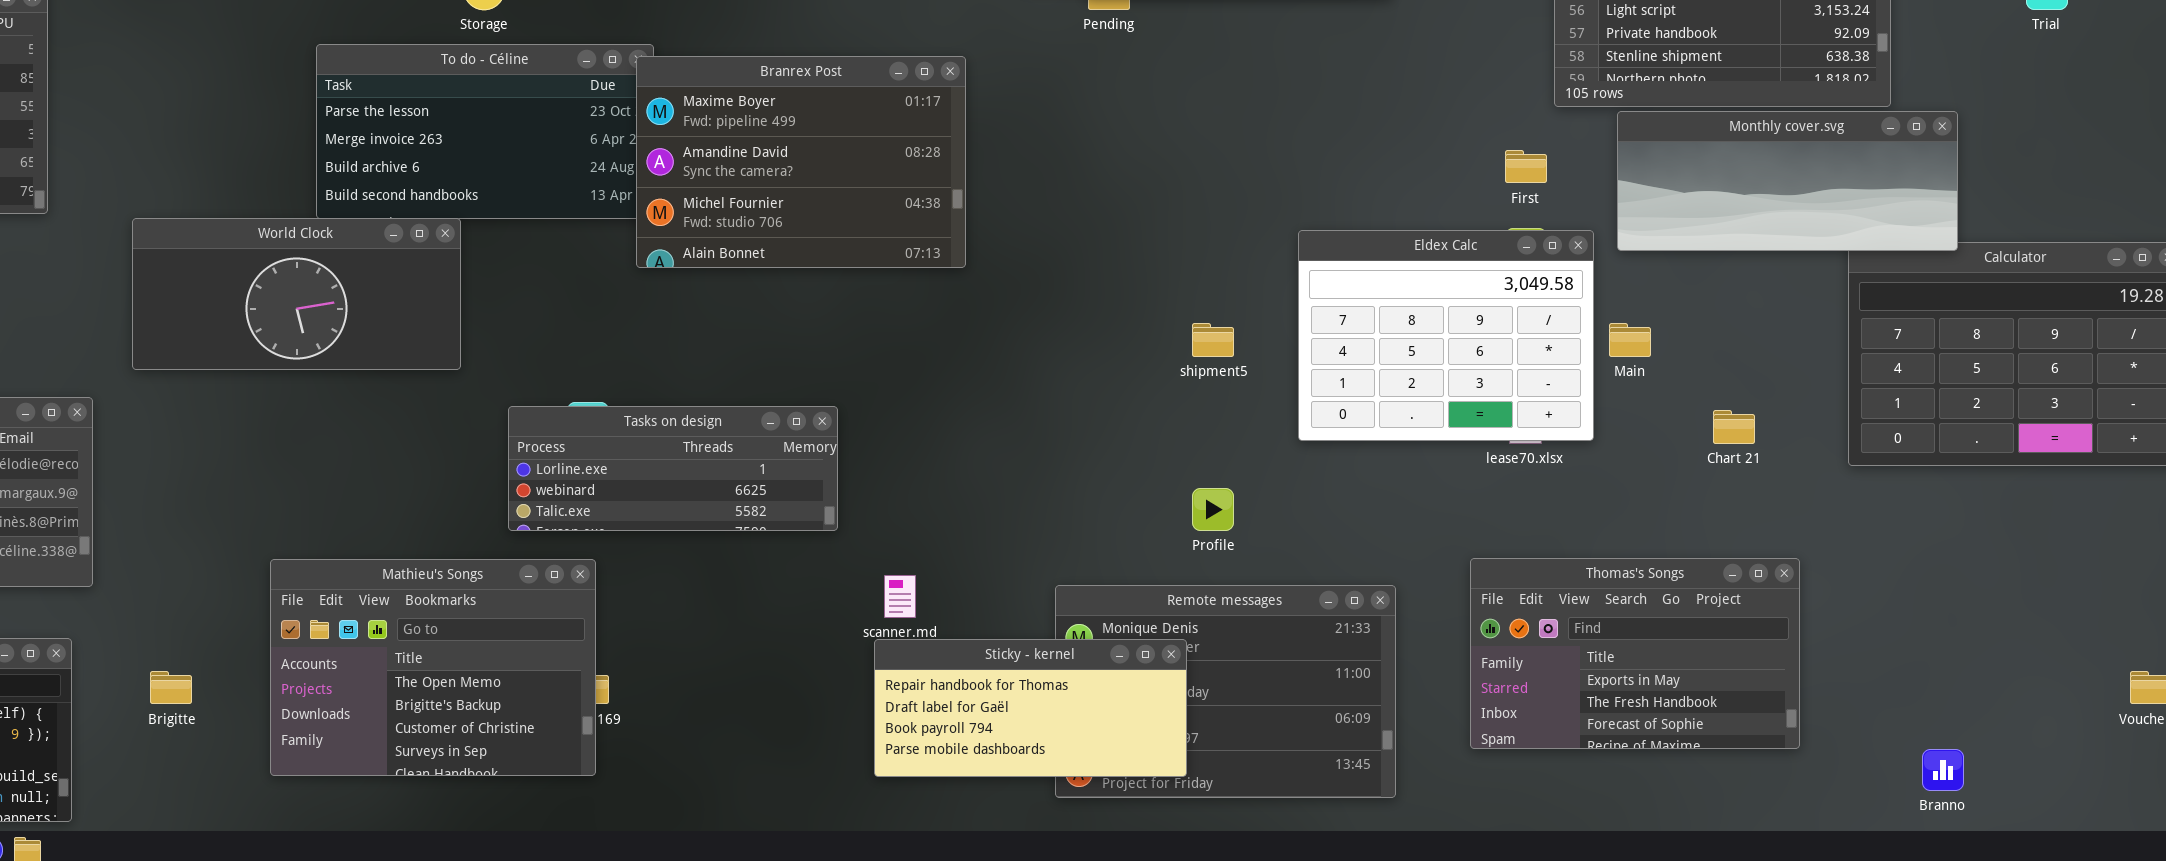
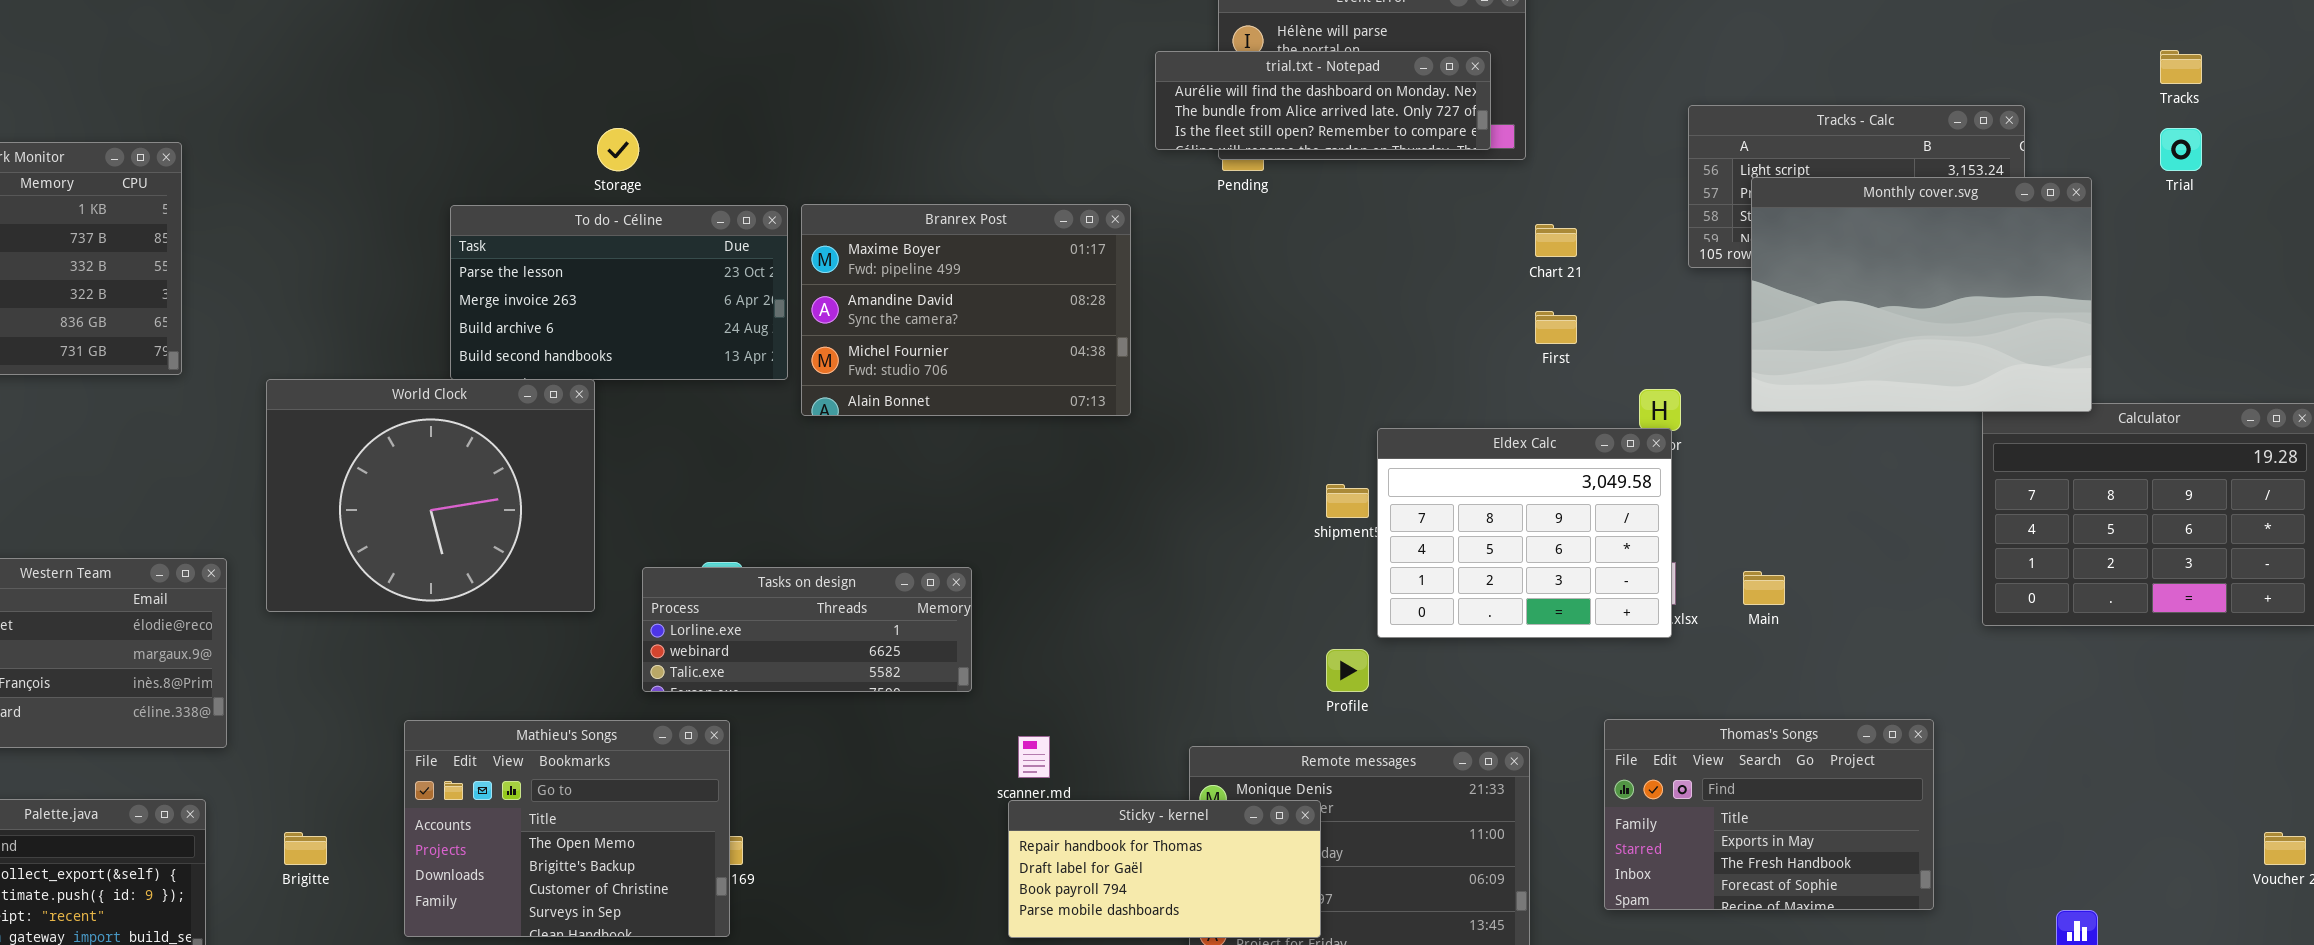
Branrex Post: [636,56,966,268] -> [801,204,1131,416], moved
Monthly cover.svg: [1617,111,1958,251] -> [1751,177,2092,412], resized
First: [1505,150,1547,183] -> [1535,311,1577,344], moved
World Clock: [132,218,461,370] -> [266,379,595,612], resized
Eldex Calc: [1298,230,1594,441] -> [1377,428,1672,638], moved
Main: [1609,323,1651,357] -> [1743,571,1785,605], moved
Chart 21: [1713,410,1755,444] -> [1535,224,1577,257], moved

